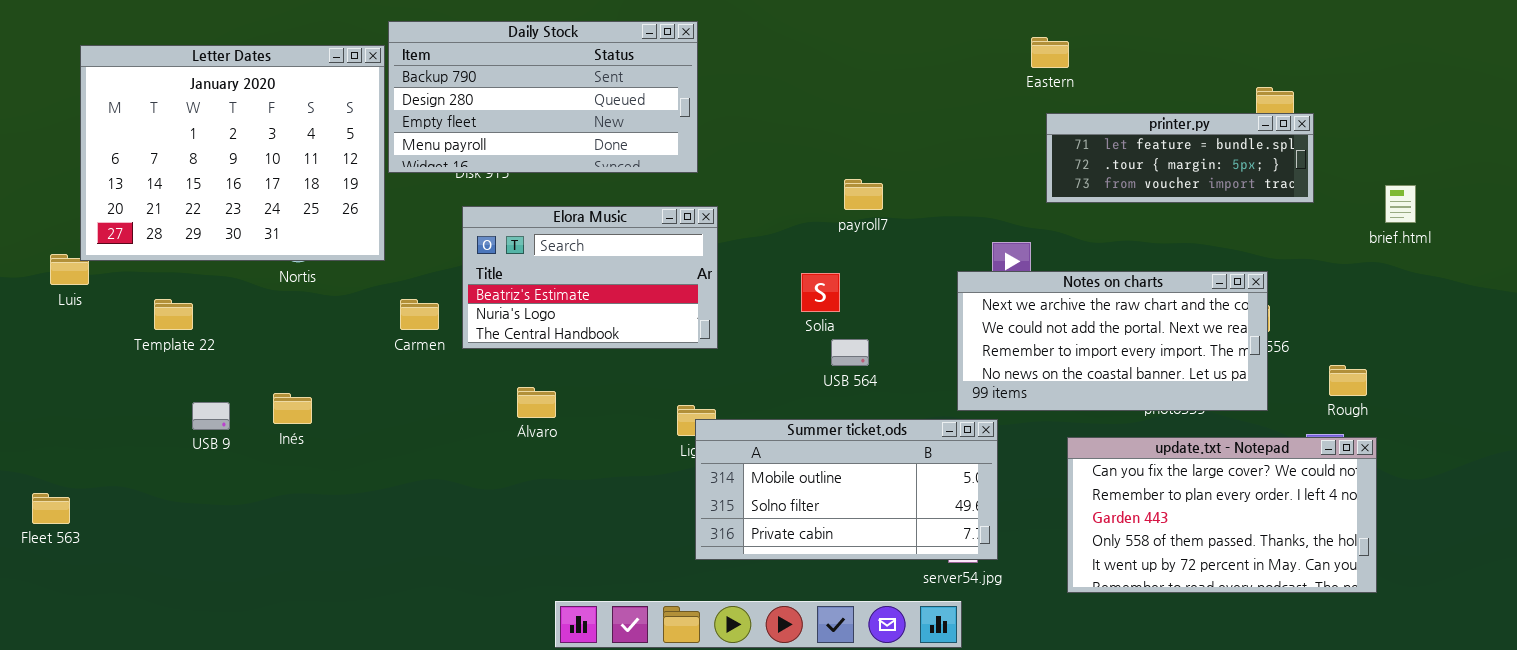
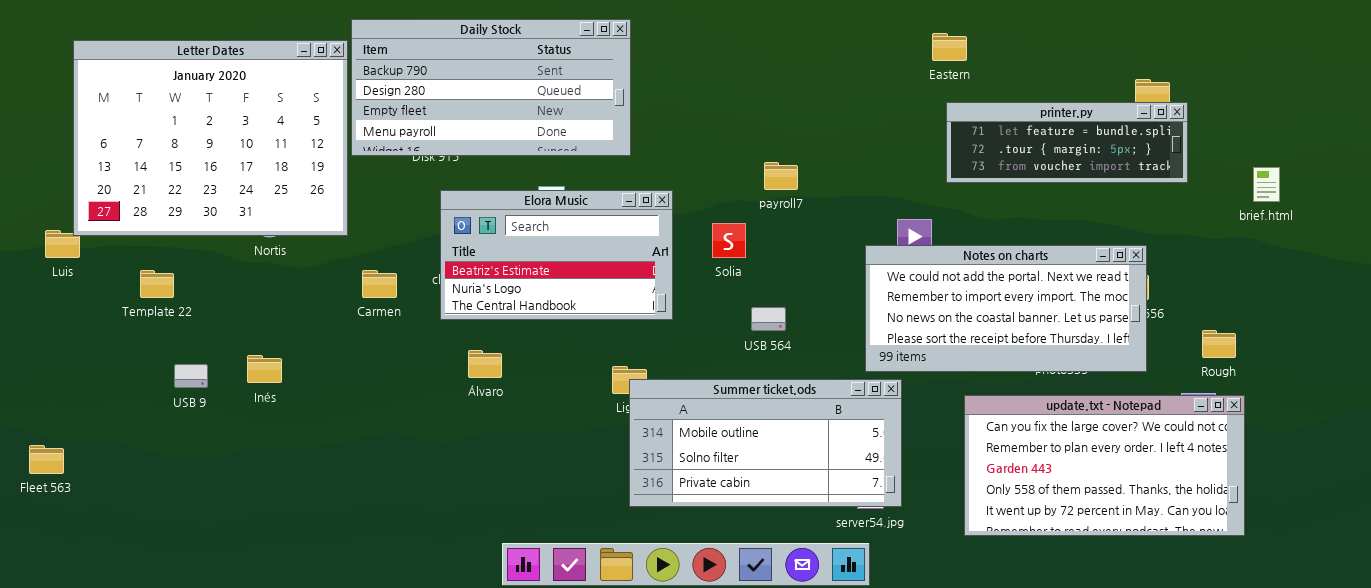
Elora Music: [462,206,718,349] -> [440,190,673,320], moved
Notes on charts: [957,271,1268,411] -> [865,245,1147,372], scrolled down 1 row
Solia: [801,273,840,312] -> [712,223,746,258], moved

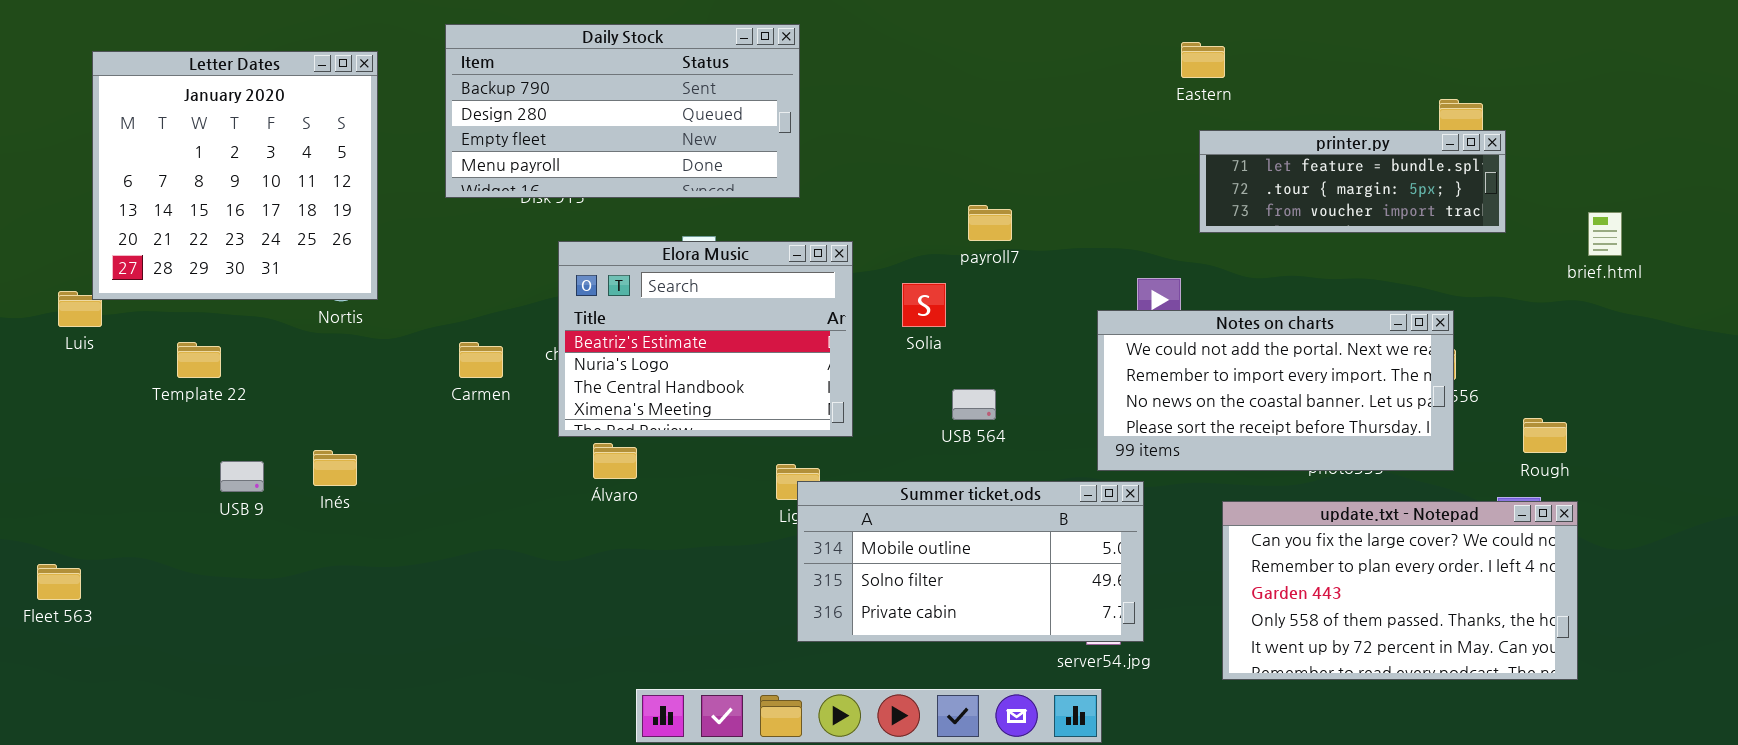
Letter Dates: [73,40,348,236] -> [92,51,378,300], resized
Elora Music: [440,190,673,320] -> [558,241,853,437], resized

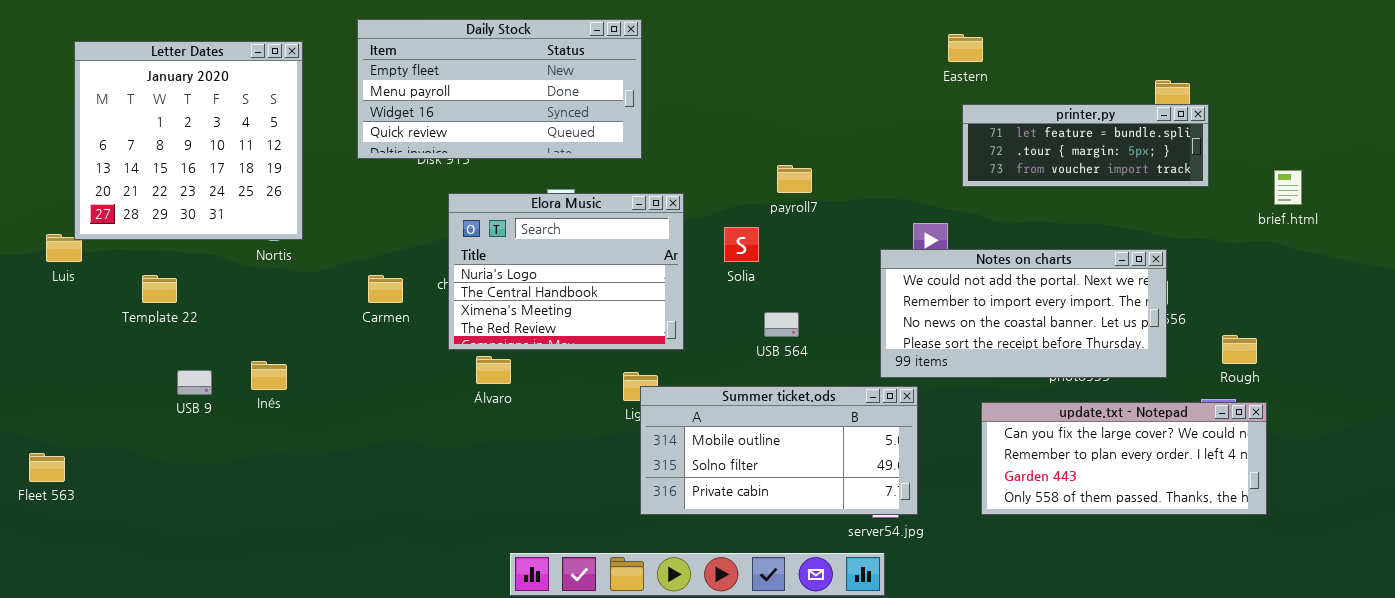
Daily Stock: [445,24,800,198] -> [357,19,642,159], scrolled down 2 rows
Elora Music: [558,241,853,437] -> [448,193,684,350], scrolled down 1 row
update.txt - Notepad: [1222,501,1578,680] -> [981,402,1267,515], resized

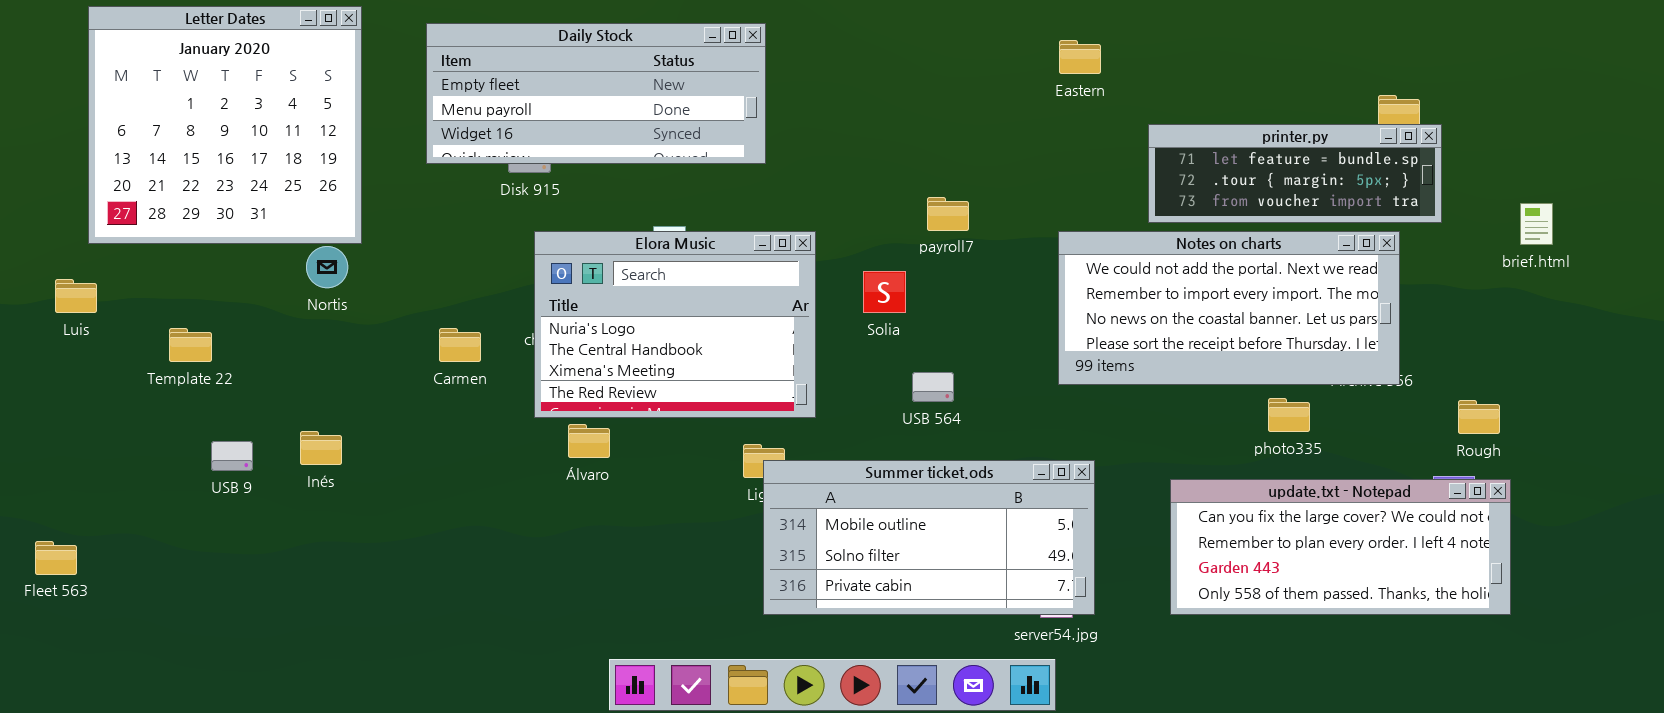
Daily Stock: [357,19,642,159] -> [426,23,766,164], resized
Eastern: [948,34,983,62] -> [1059,40,1101,74], moved
Letter Dates: [74,41,303,240] -> [88,6,362,244], moved
Notes on charts: [880,249,1167,378] -> [1058,231,1400,385], moved

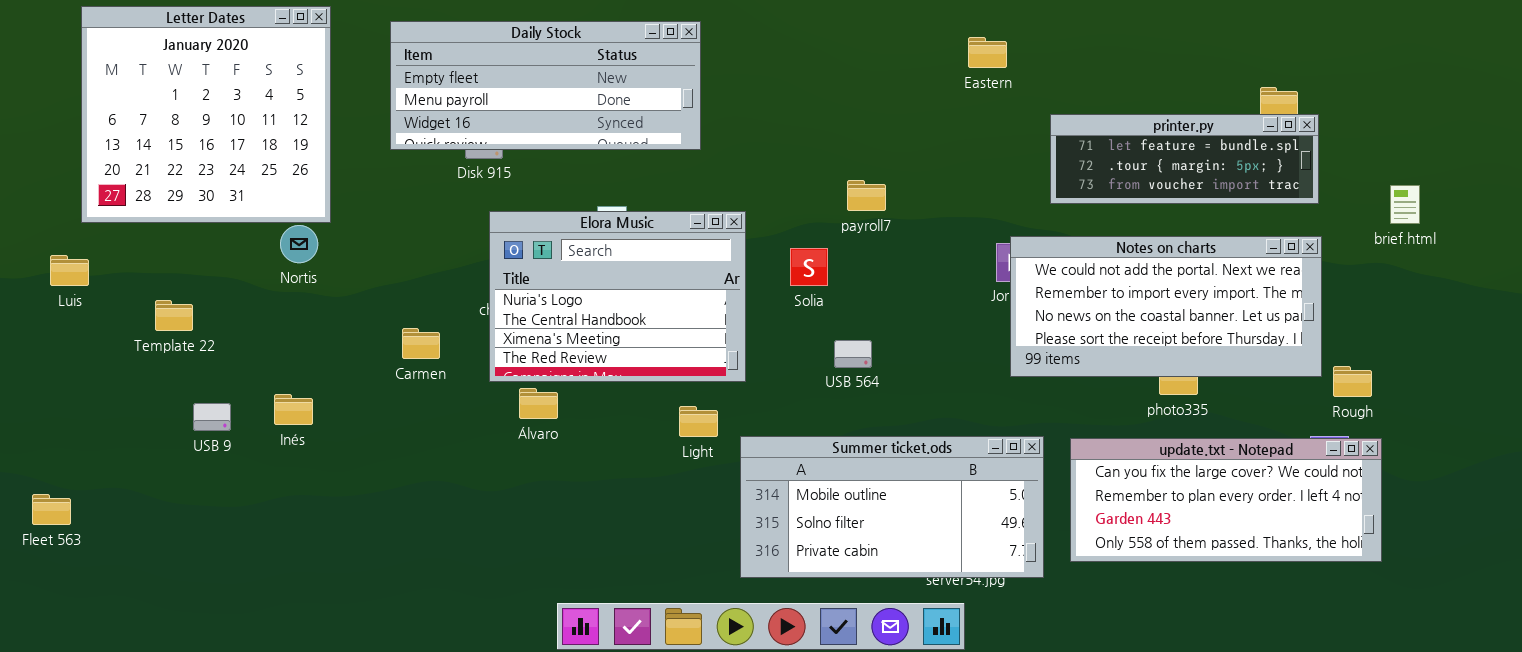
Notes on charts: [1058,231,1400,385] -> [1010,236,1322,377], moved
Carmen: [439,328,481,362] -> [402,328,440,359], moved
Summer ticket.ods: [763,460,1095,615] -> [740,436,1044,578], moved

